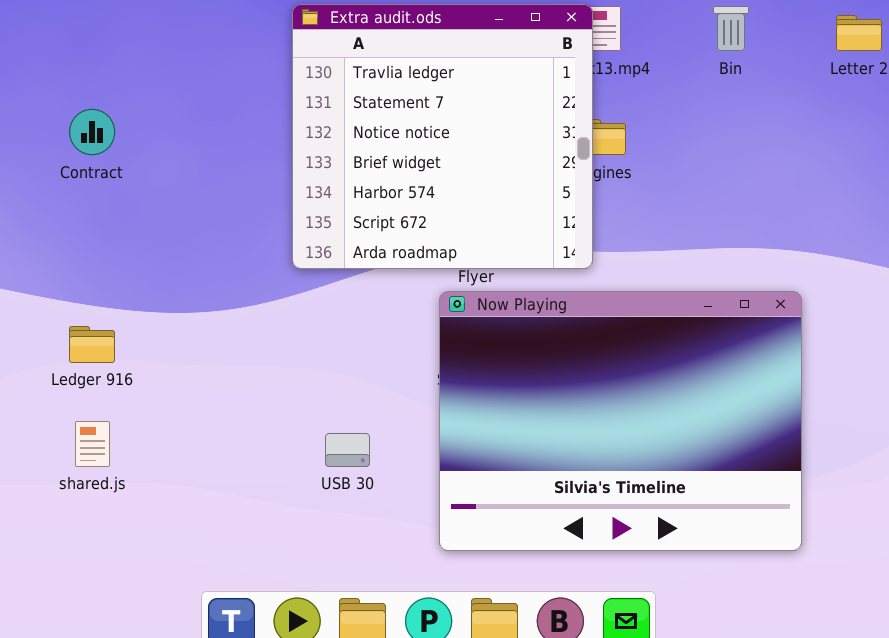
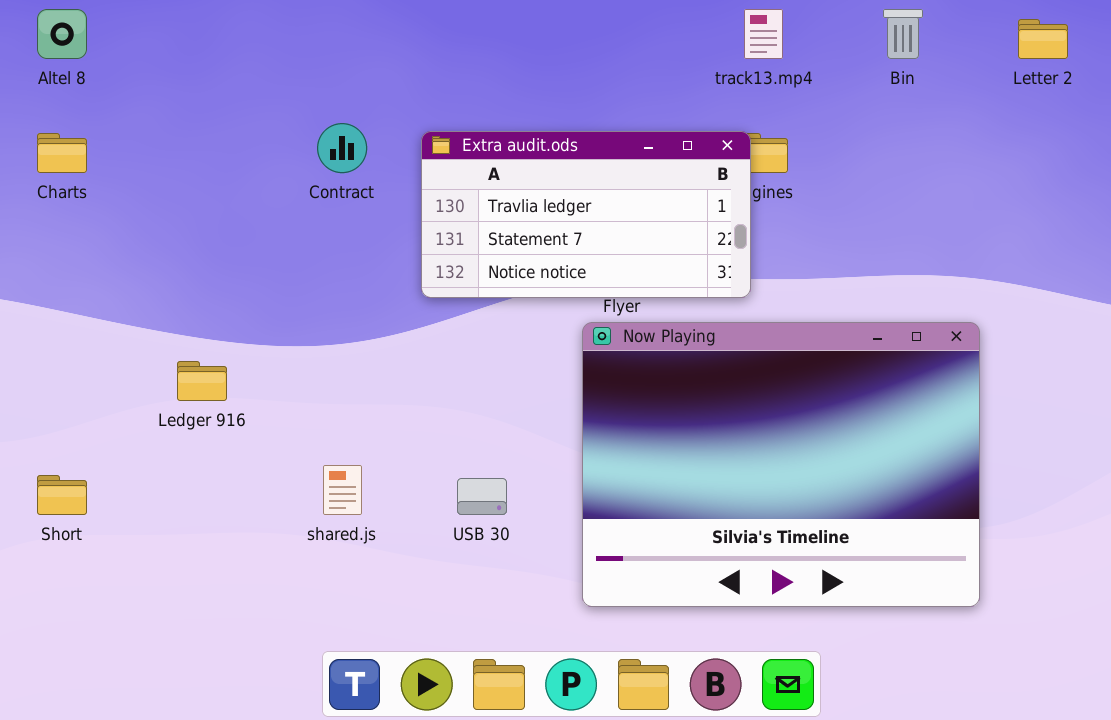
Extra audit.ods: [292,4,593,269] -> [421,131,751,298], resized
Contract: [69,109,115,155] -> [317,123,367,173], moved
shared.js: [75,421,110,467] -> [323,465,362,515], moved

